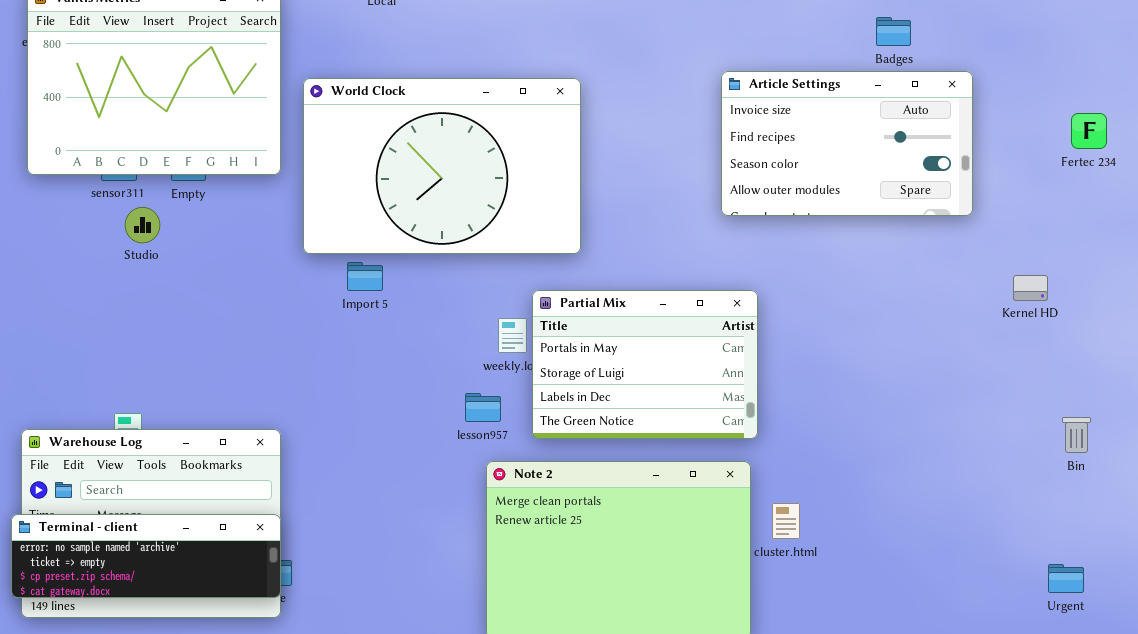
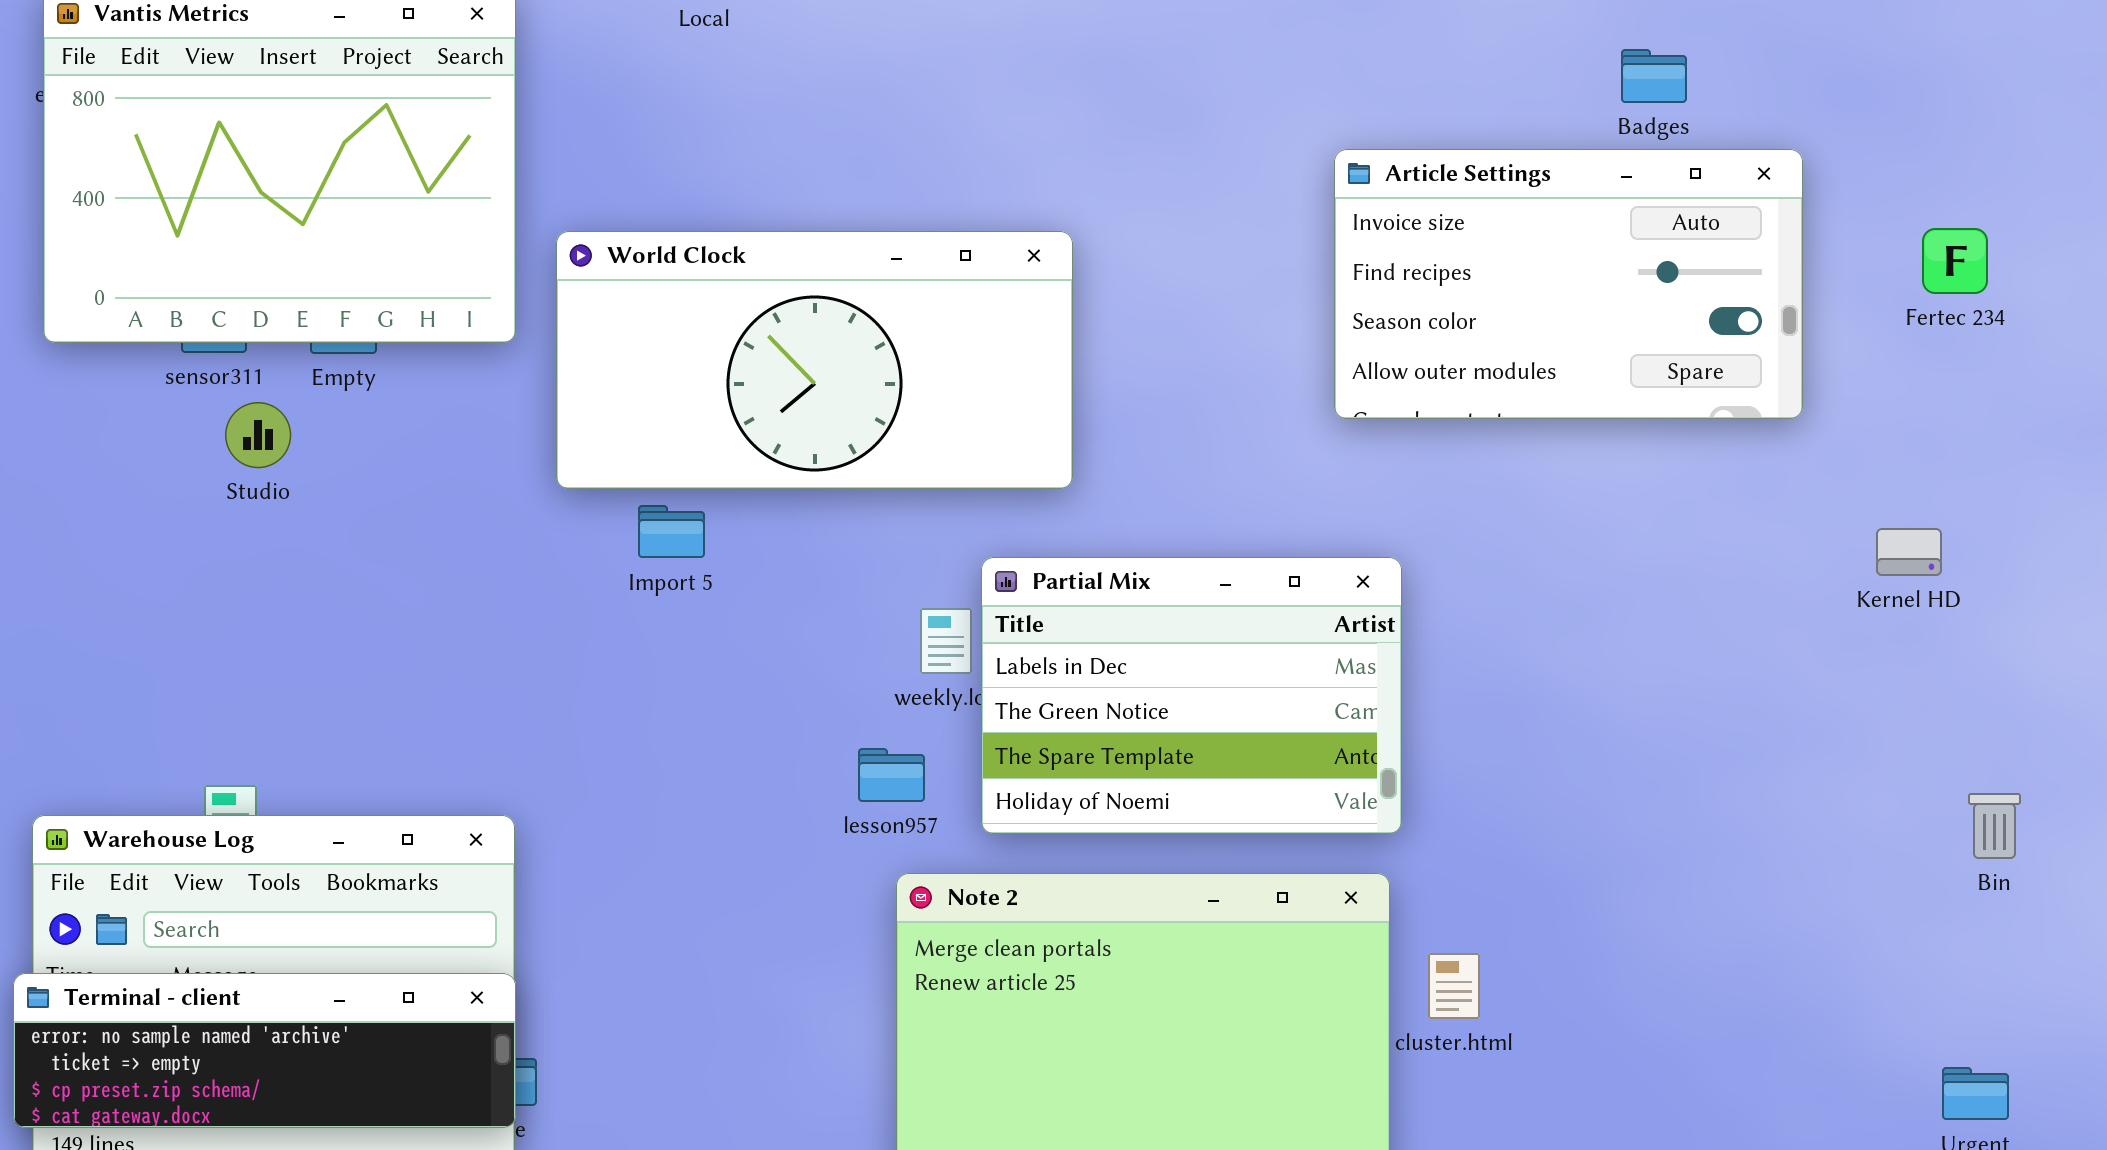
World Clock: [303,78,581,254] -> [556,231,1073,489], resized
Fertec 234: [1071,113,1107,149] -> [1922,228,1988,294], moved
Partial Mix: [532,290,758,439] -> [981,557,1402,834], scrolled down 2 rows

